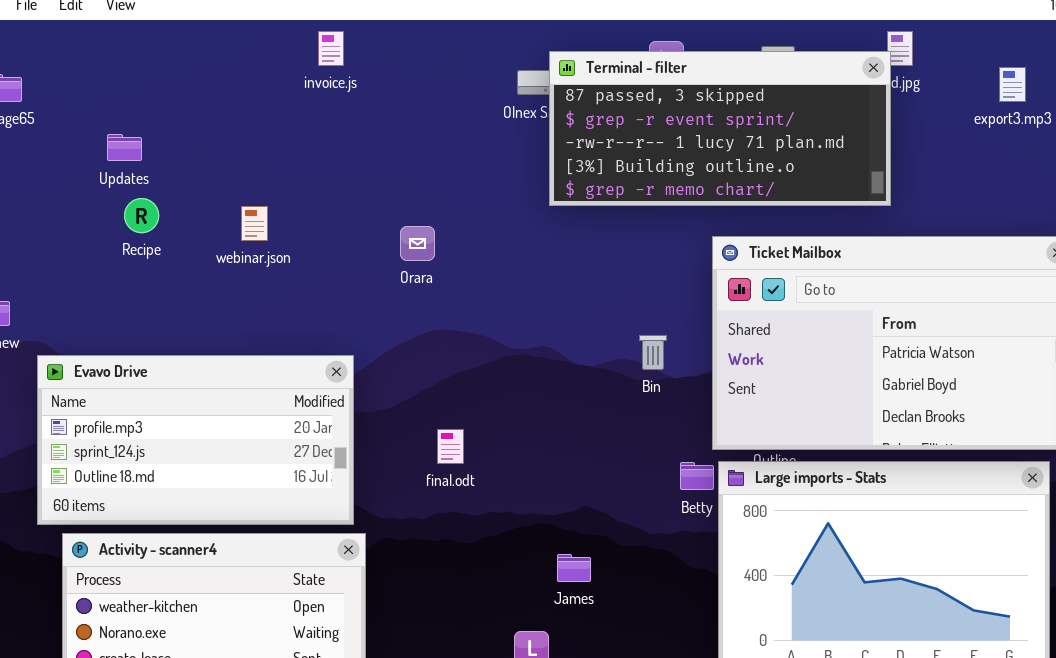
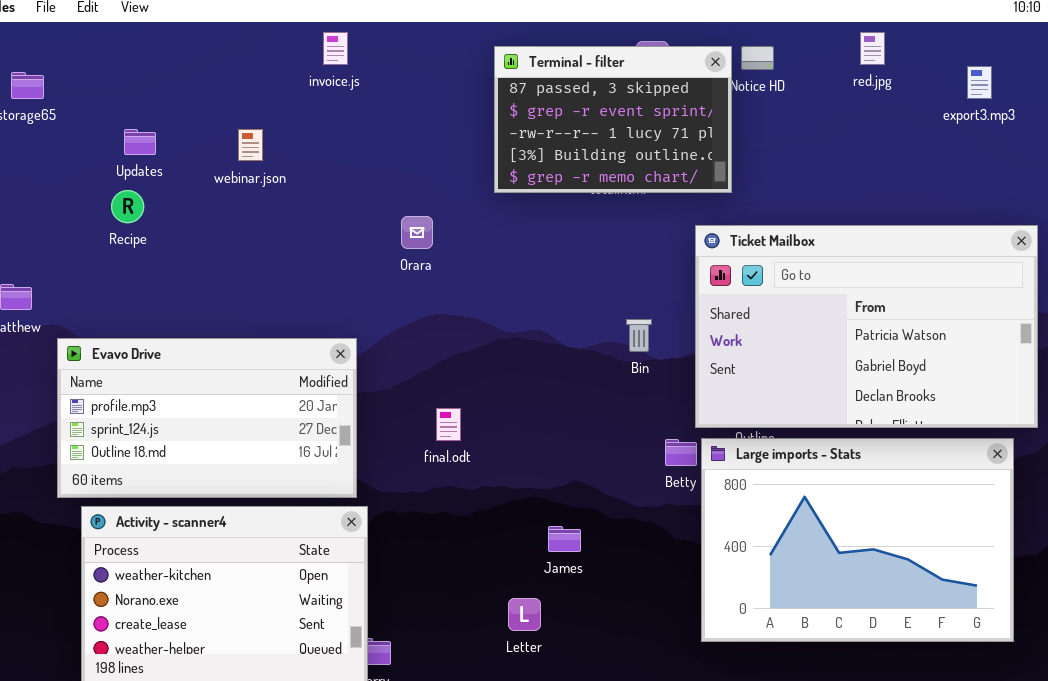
Terminal - filter: [549,51,891,206] -> [494,46,732,193], moved, resized
Recipe: [124,198,159,233] -> [111,190,144,223], moved
webinar.json: [241,206,268,241] -> [238,129,263,161], moved

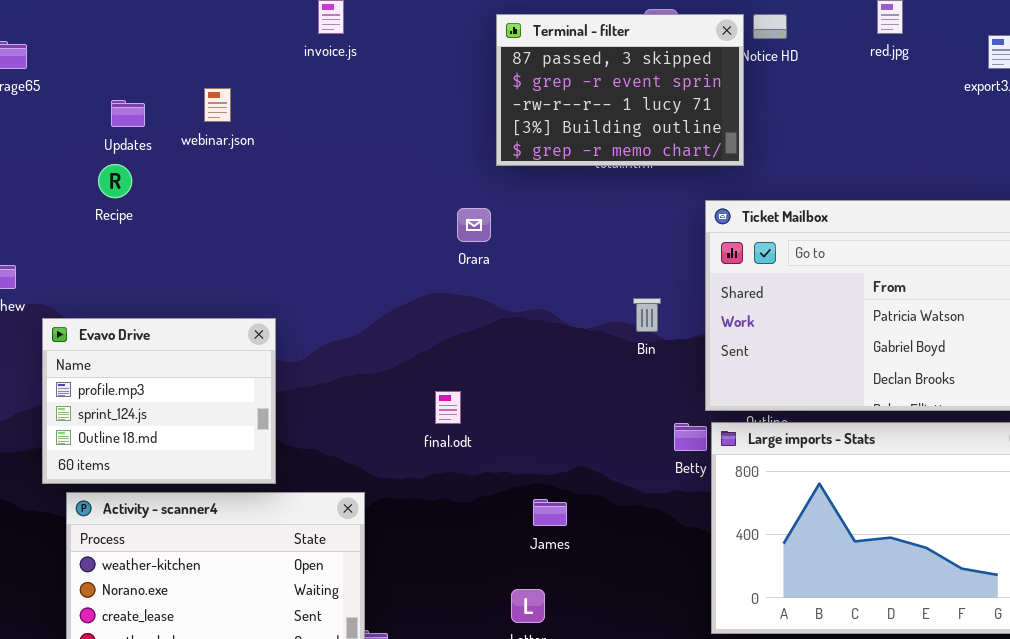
webinar.json: [238,129,263,161] -> [204,88,231,122], moved
Orara: [401,216,433,249] -> [457,208,491,242], moved
Evavo Drive: [57,338,357,498] -> [42,318,276,484], resized
James: [548,526,581,552] -> [533,499,567,526], moved

